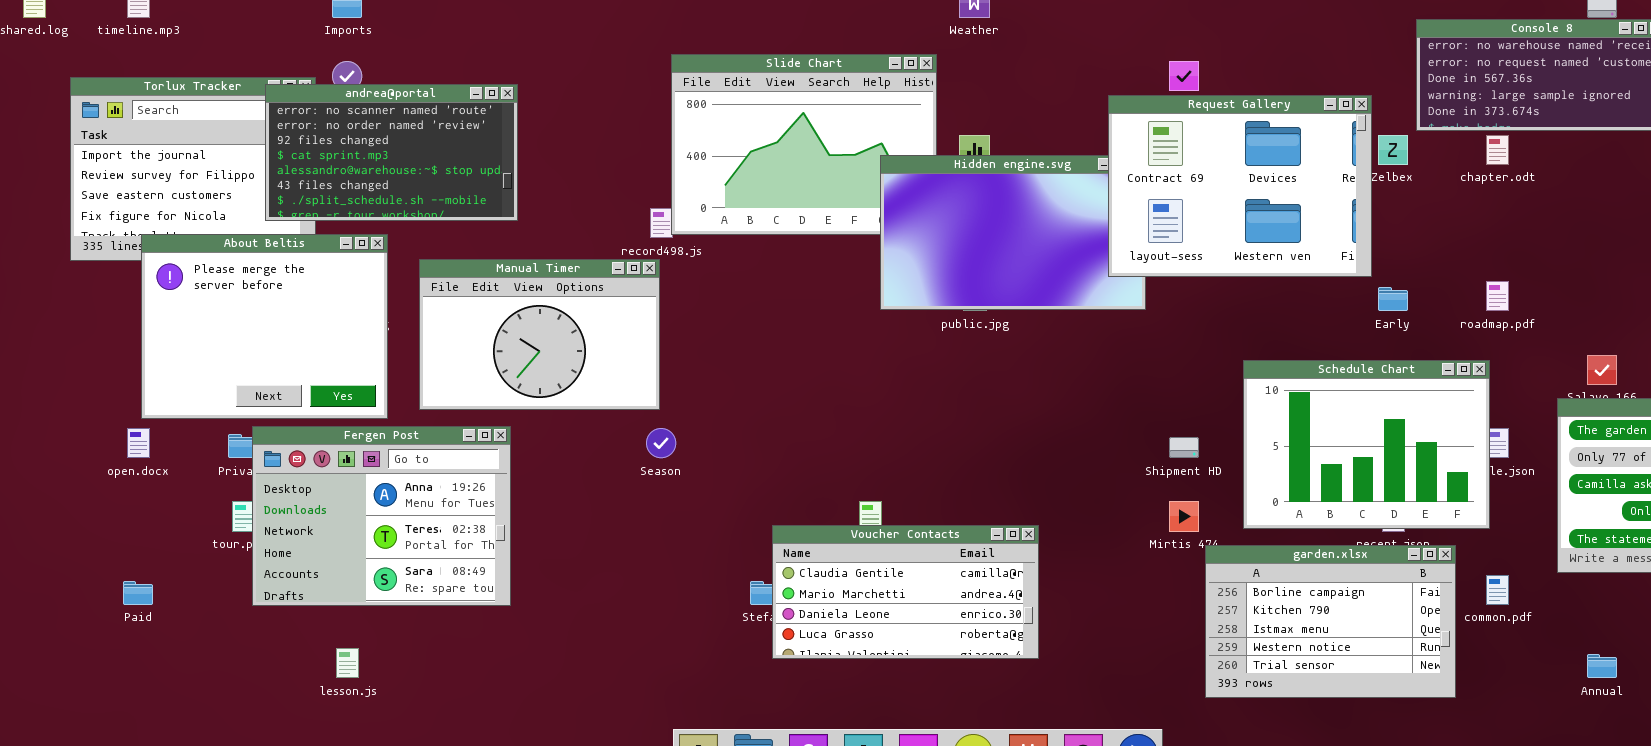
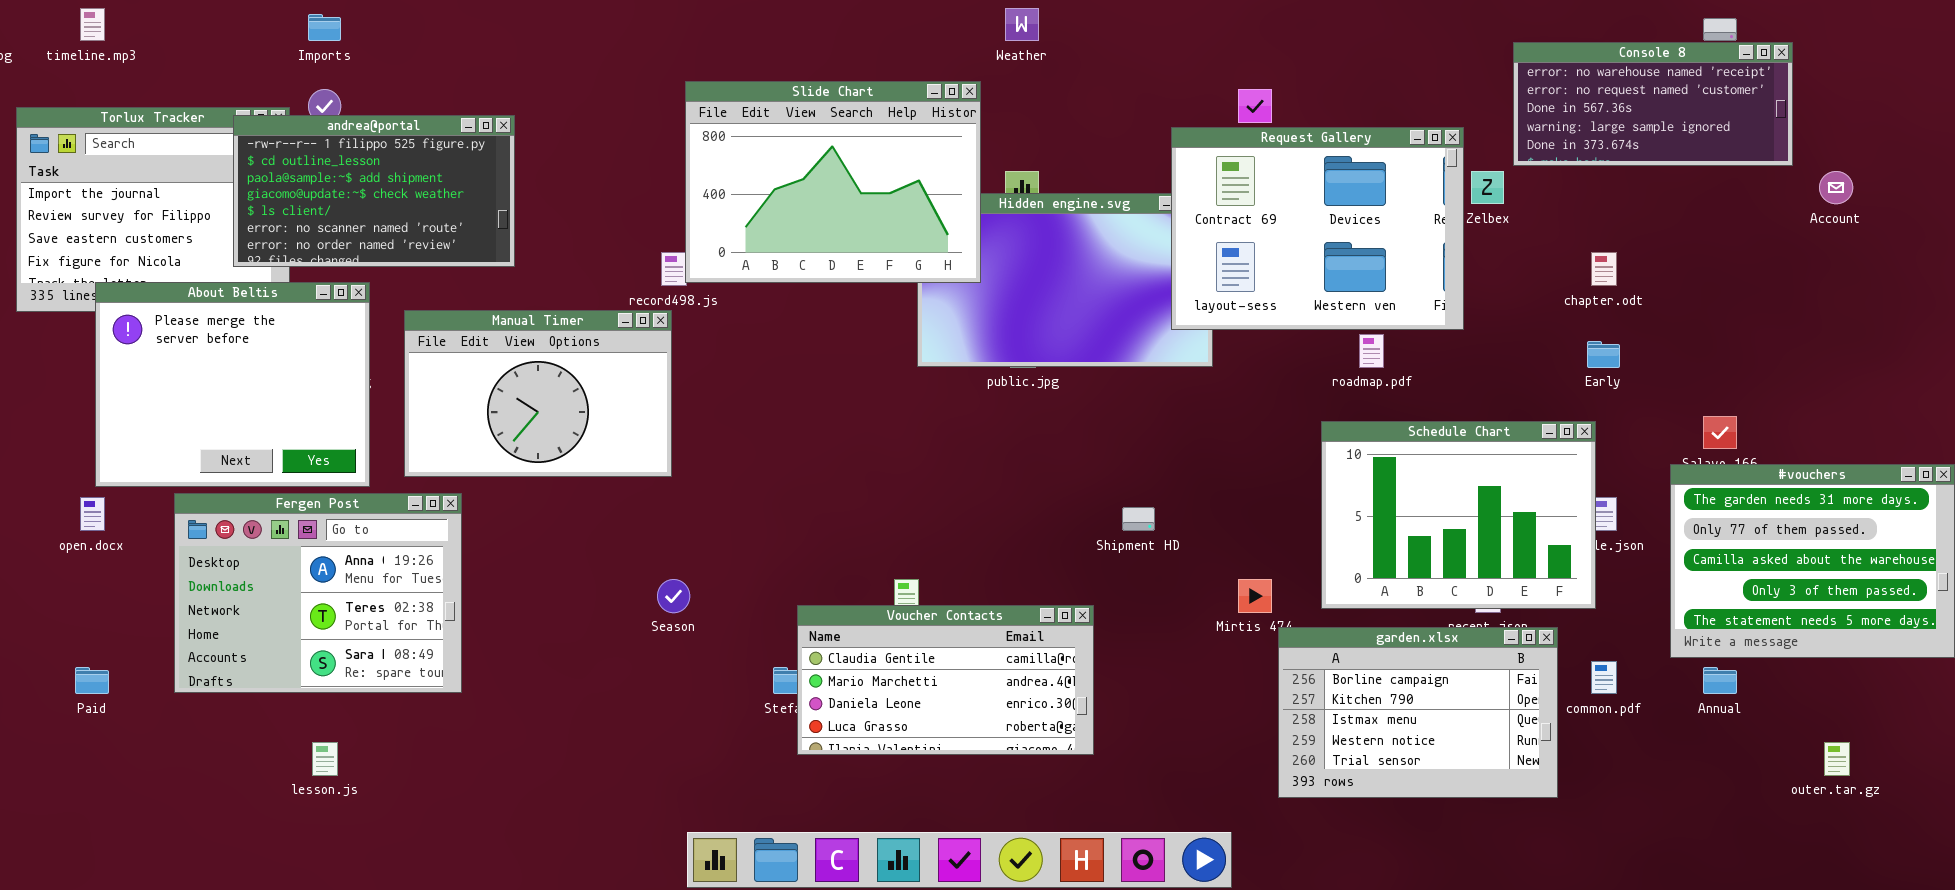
Slide Chart: [671,54,937,235] -> [685,81,981,283], raised
andrea@portal: [265,84,518,221] -> [233,115,515,267], scrolled up 5 rows
chapter.odt: [1486,135,1509,165] -> [1591,252,1617,286], moved
roadmap.pdf: [1486,281,1509,311] -> [1359,334,1384,368], moved
Early: [1378,287,1408,311] -> [1587,341,1620,368], moved
Fergen Post: [252,426,511,606] -> [174,493,462,693], moved
Season: [646,428,676,458] -> [657,579,690,613], moved
Shipment HD: [1169,437,1199,458] -> [1122,507,1155,531], moved
Annual: [1587,654,1617,678] -> [1703,667,1737,694], moved

